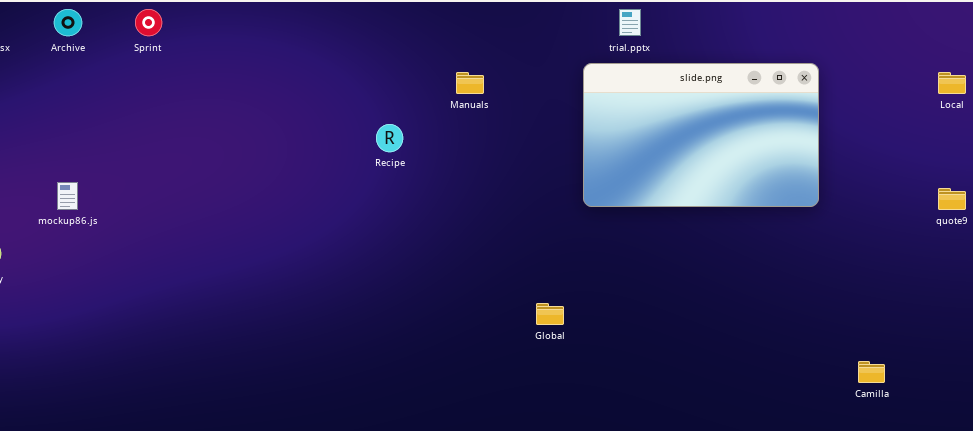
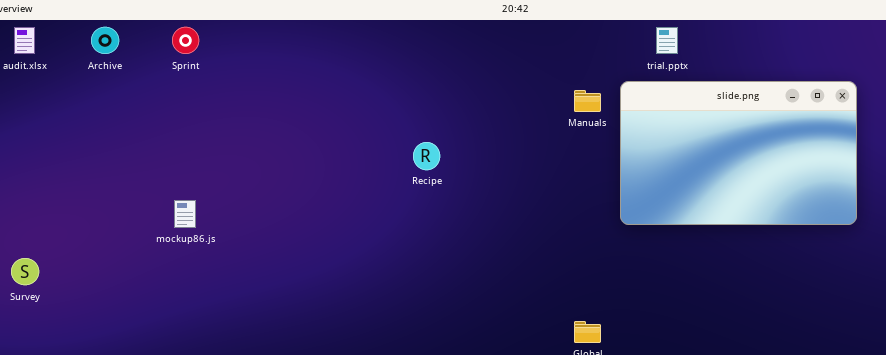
Manuals: [456,72,484,94] -> [574,90,601,112], moved
mockup86.js: [57,182,78,210] -> [174,200,196,228], moved

